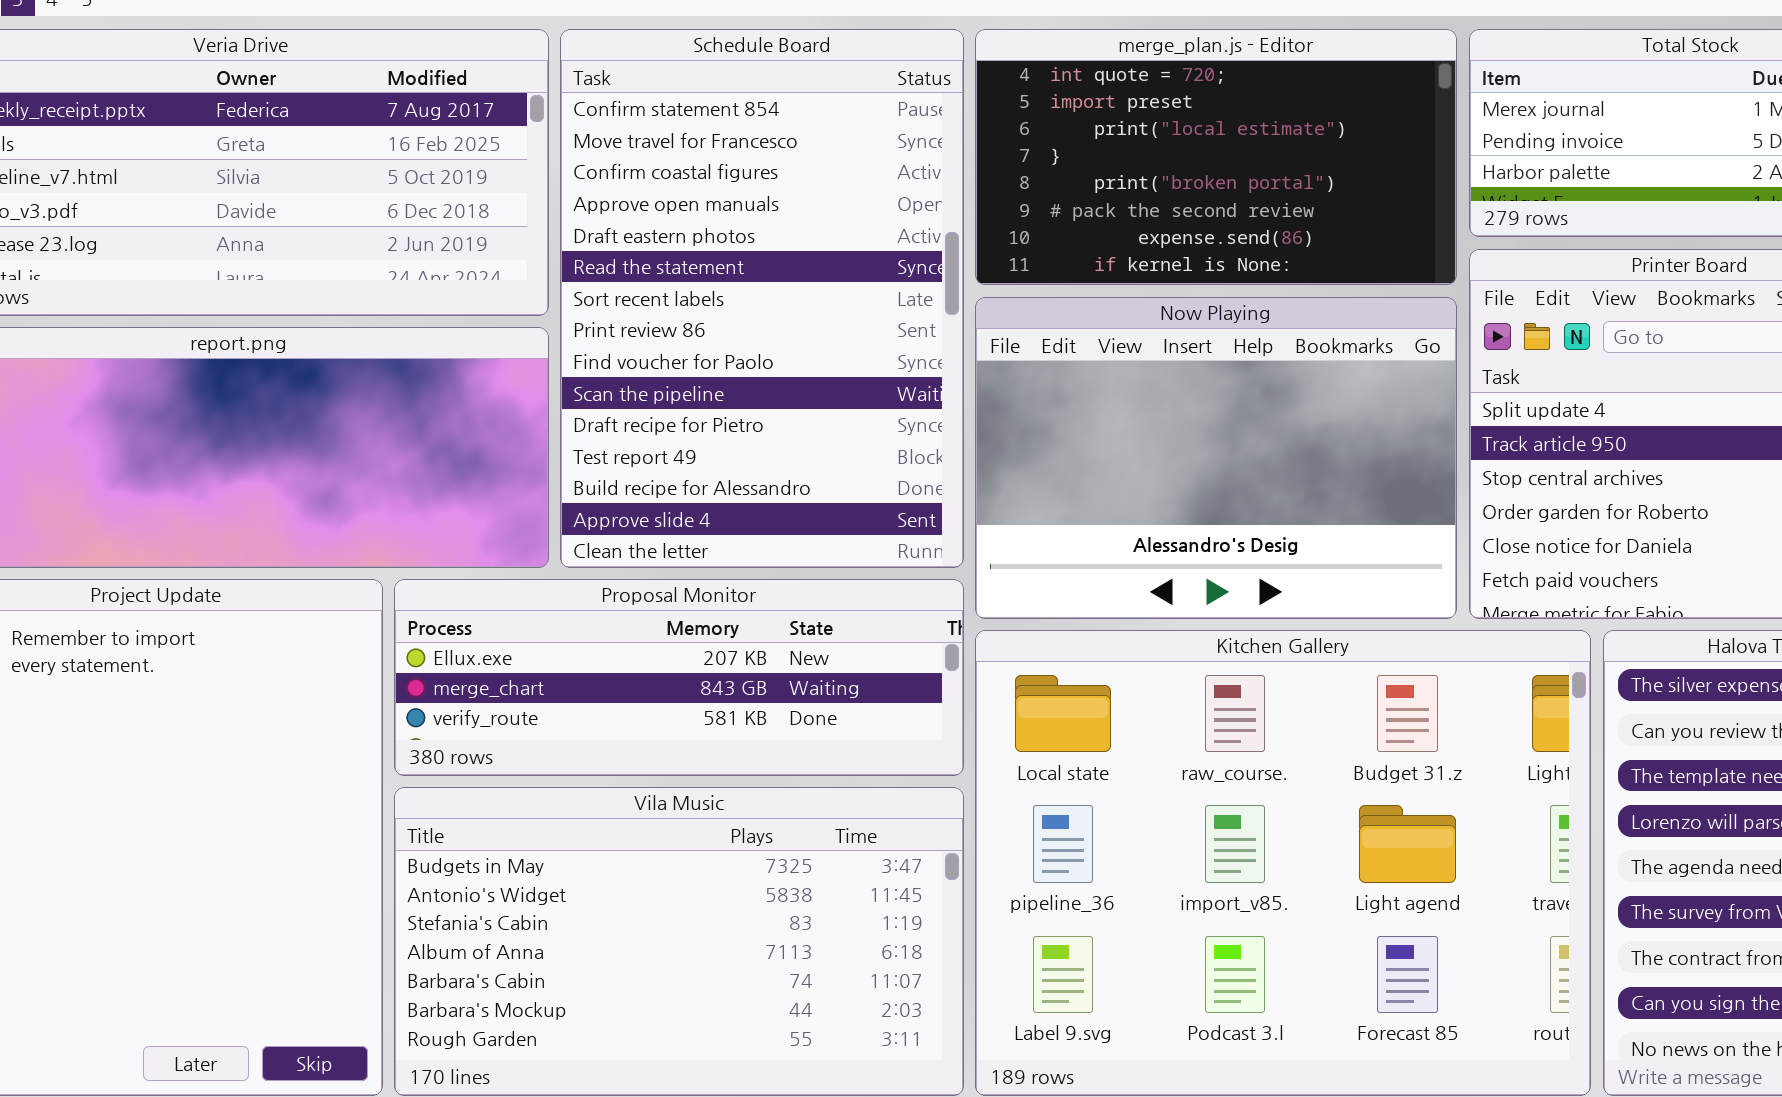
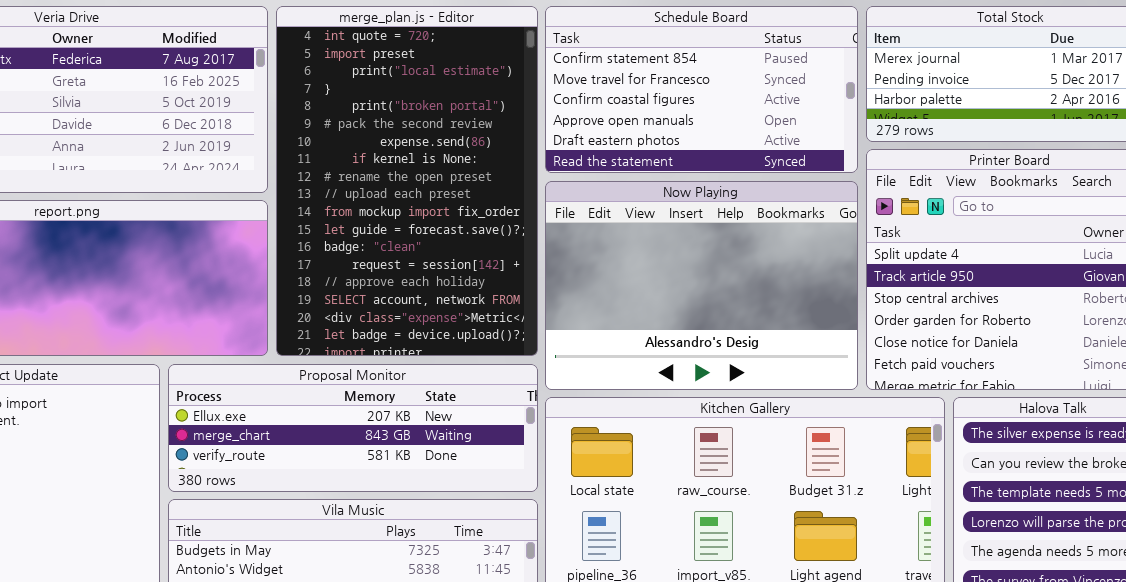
Schedule Board: [560,29,964,568] -> [545,6,858,173], moved, resized
merge_plan.js - Editor: [975,29,1457,285] -> [276,6,538,356], moved, resized

